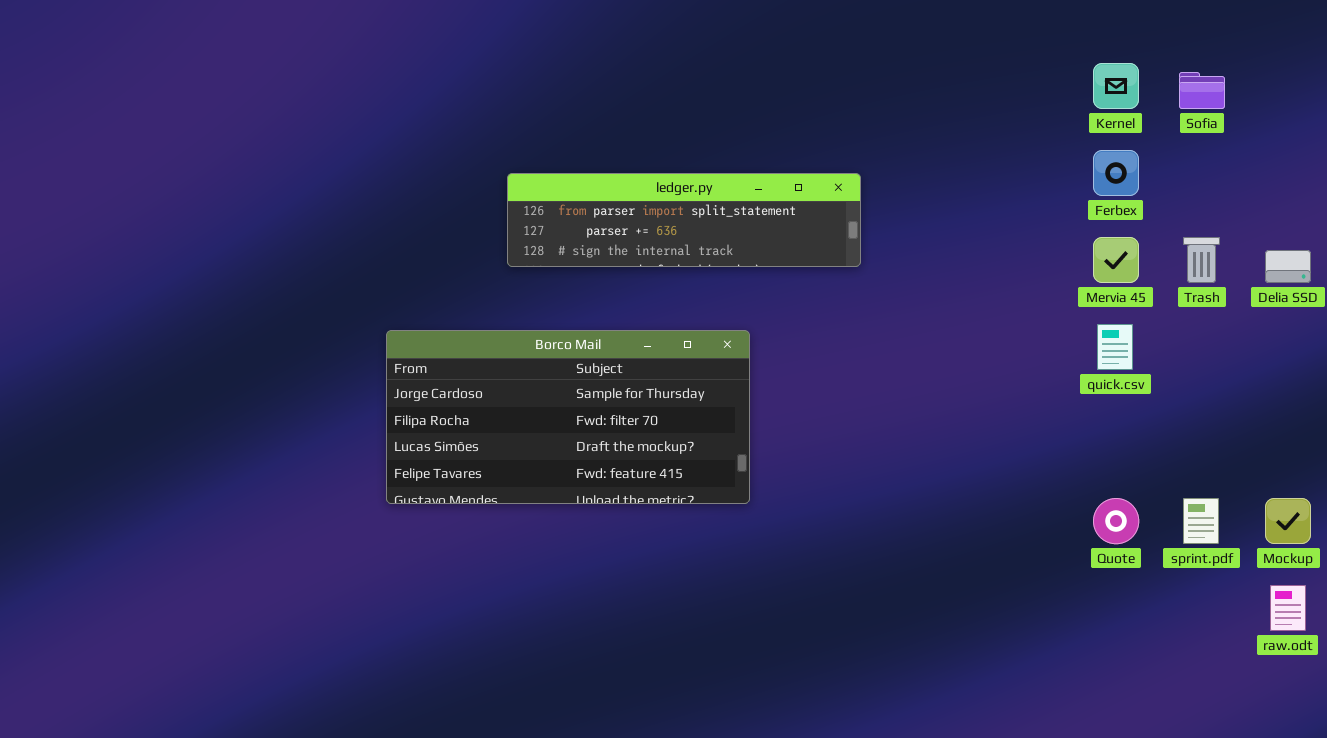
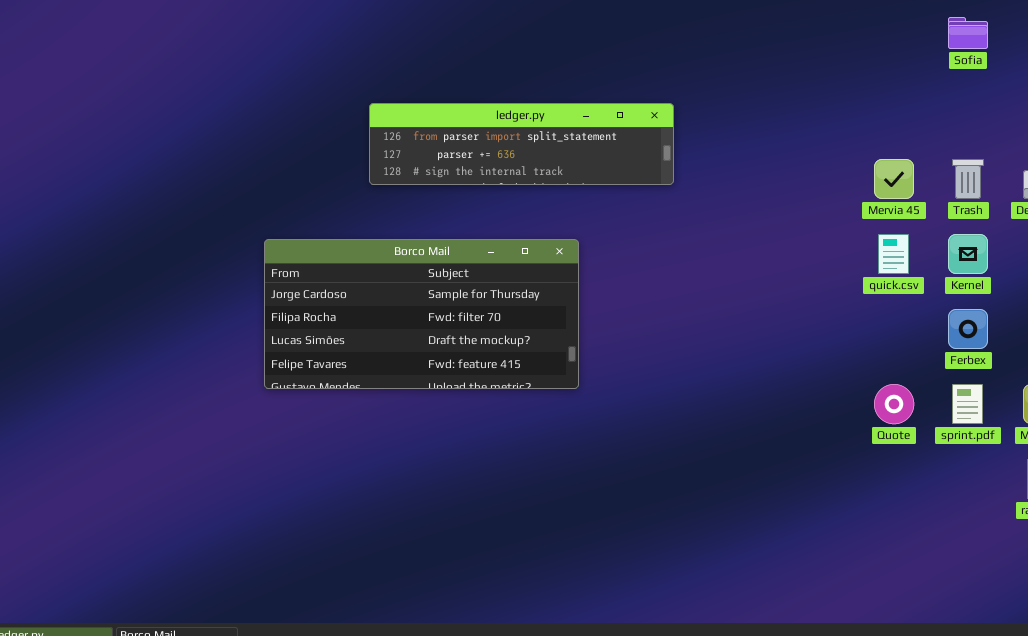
Kernel: [1093,63,1139,109] -> [948,234,988,274], moved
Ferbex: [1093,150,1139,196] -> [948,309,988,349], moved

